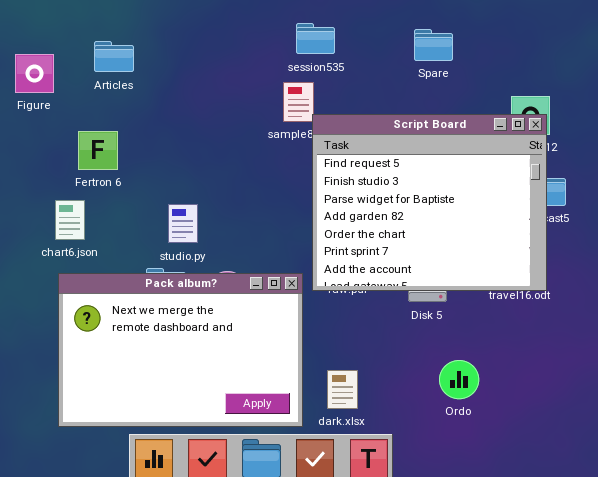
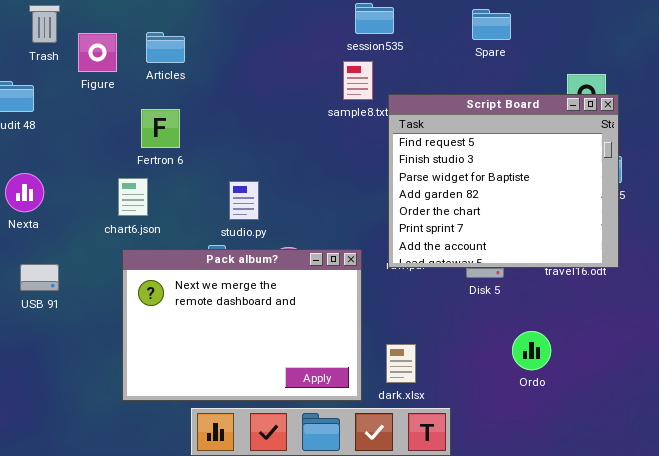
Articles: [94,41,134,72] -> [146,32,185,63], moved
Script Board: [312,114,547,291] -> [388,94,619,268], moved
Ordo: [439,360,479,399] -> [512,331,551,370], moved

